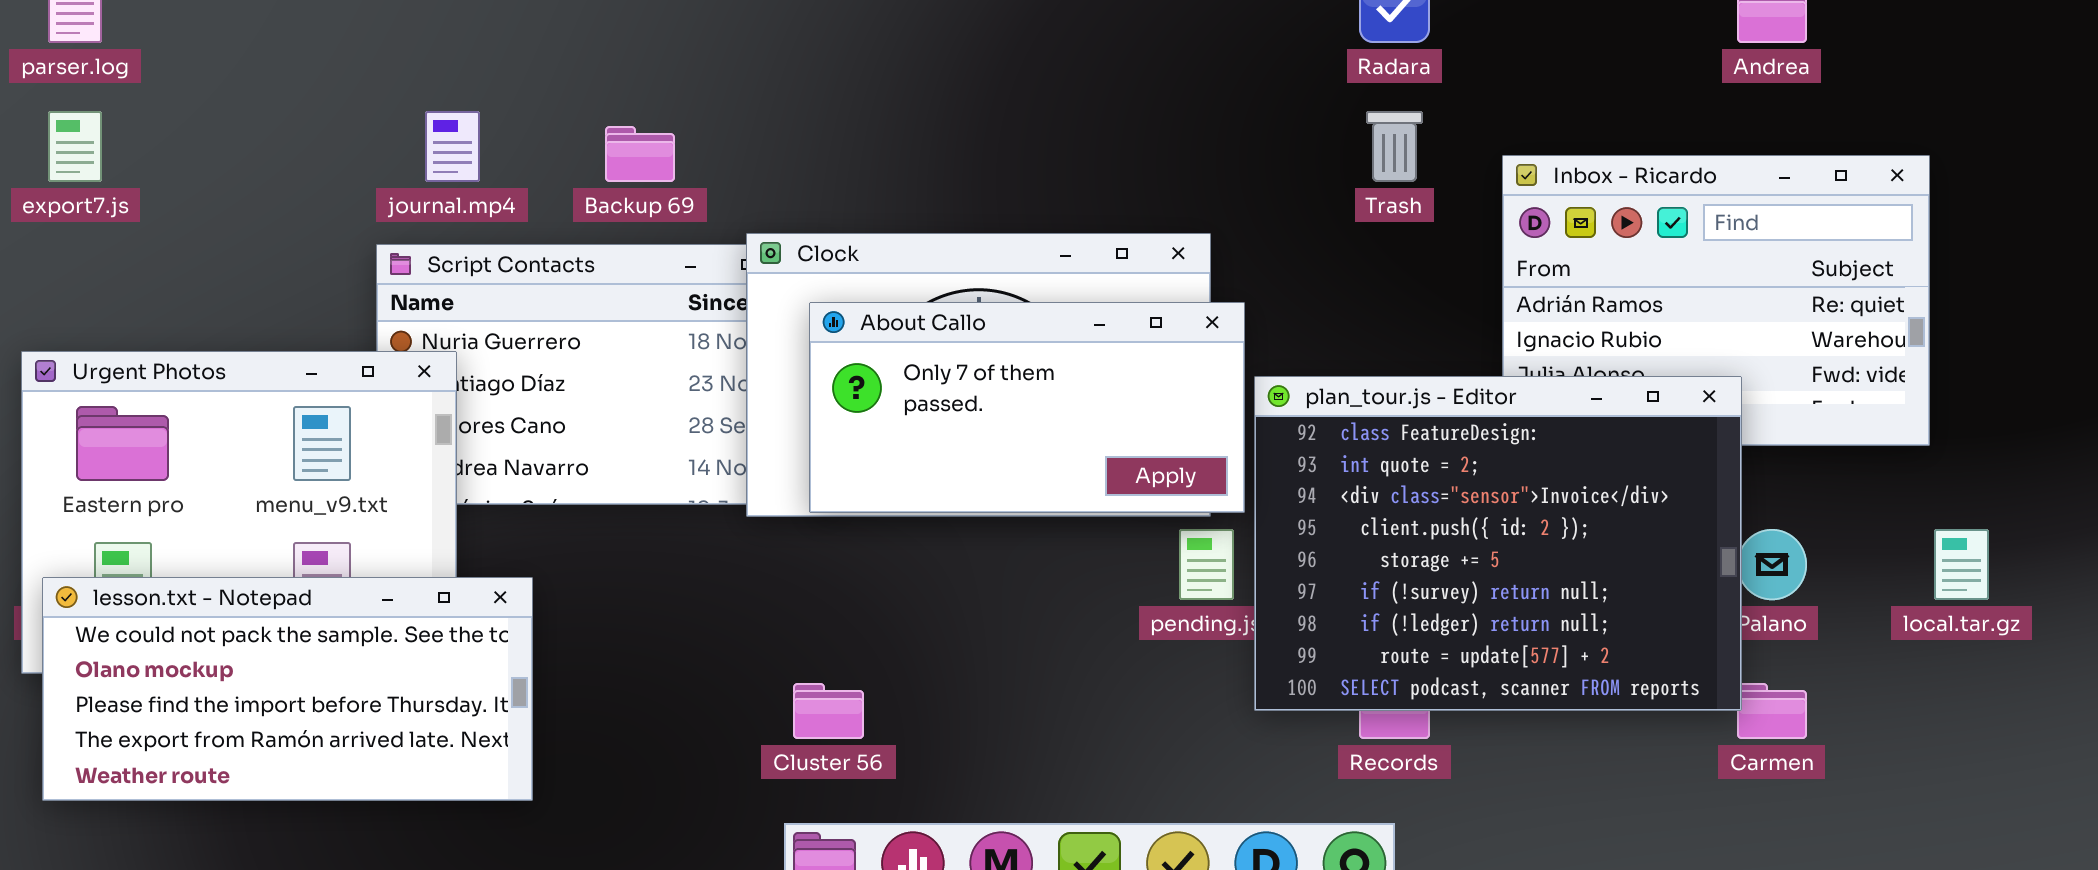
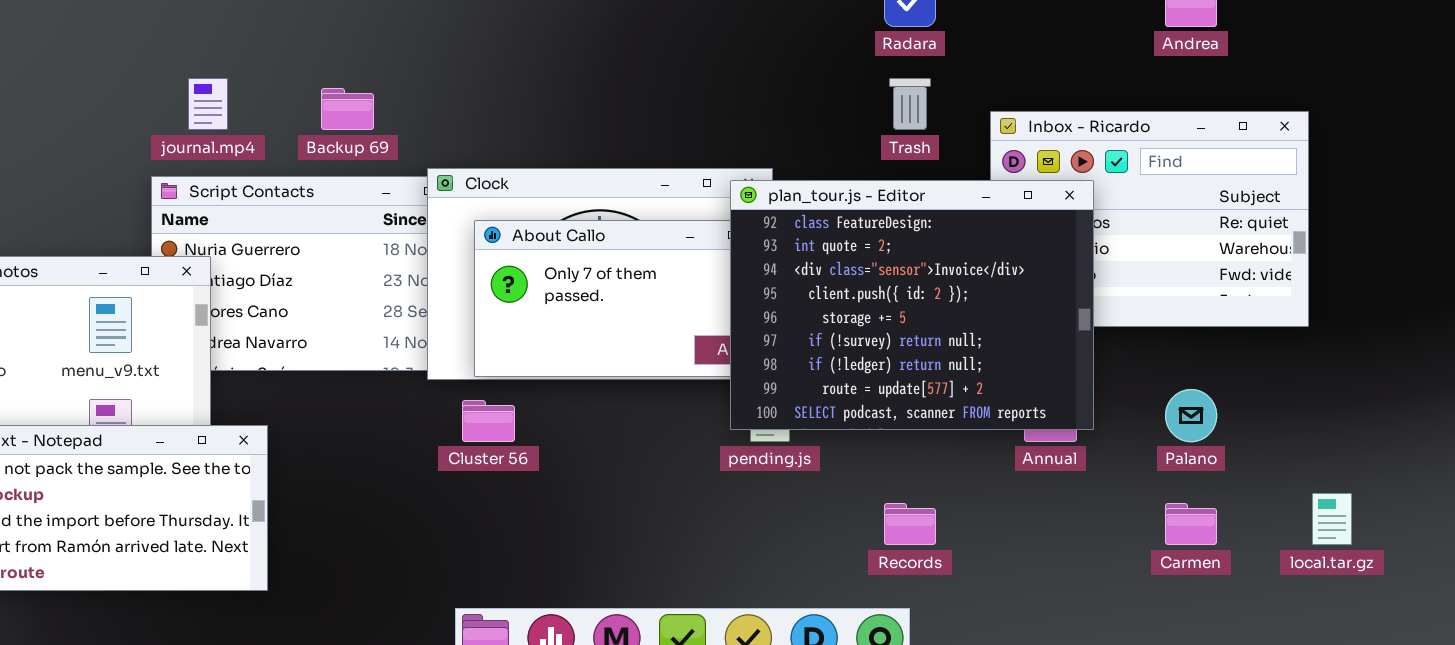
plan_tour.js - Editor: [1254,376,1742,711] -> [730,180,1094,430], moved
local.tar.gz: [1934,529,1989,600] -> [1312,493,1352,545], moved
Cluster 56: [793,683,864,739] -> [462,400,515,442], moved

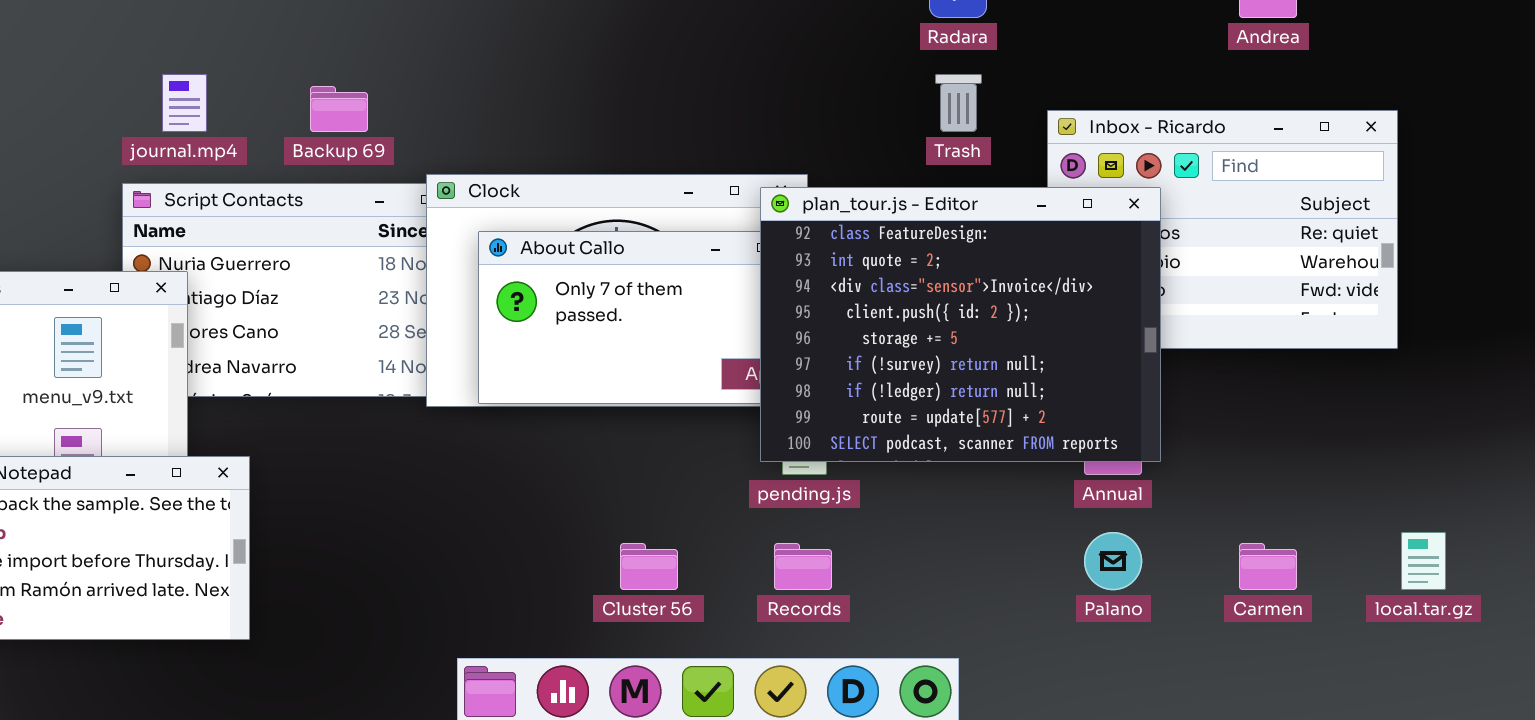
Palano: [1165,389,1217,442] -> [1084,532,1142,590], moved
Cluster 56: [462,400,515,442] -> [620,543,678,590], moved
Records: [884,503,936,545] -> [774,543,832,590], moved

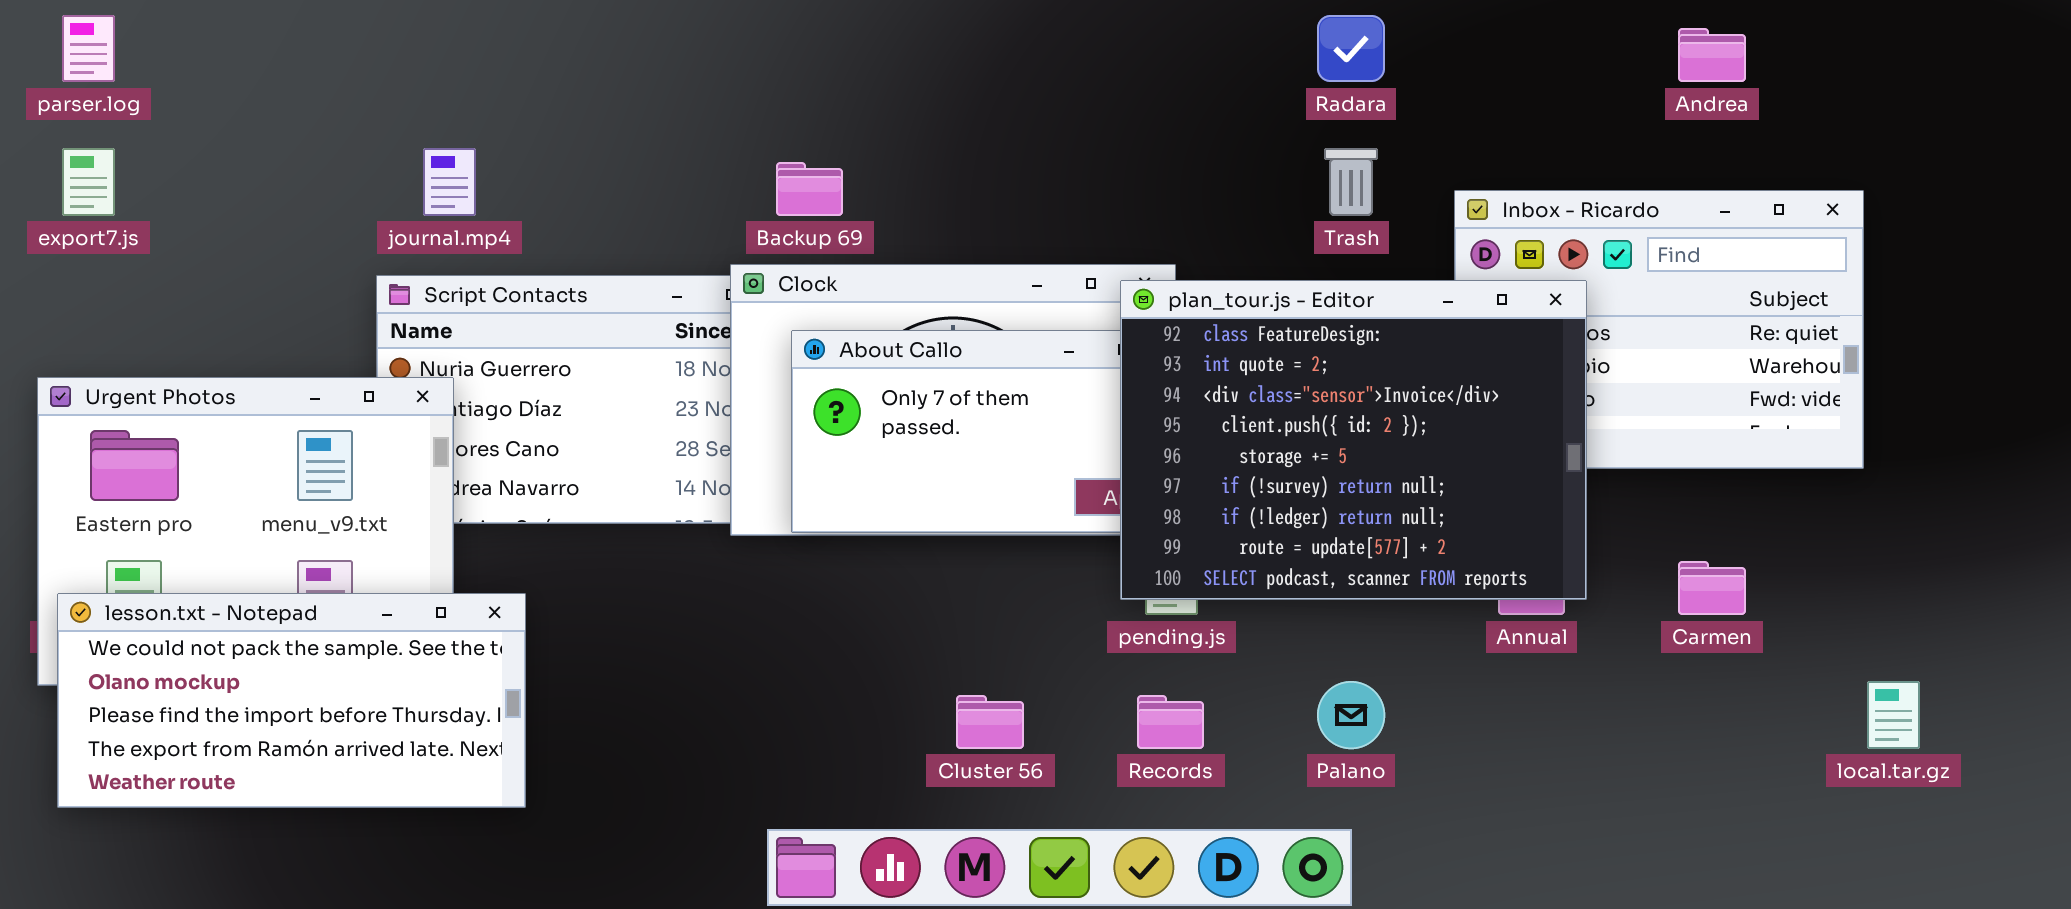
Backup 69: [310,86,368,132] -> [776,162,843,216], moved
Palano: [1084,532,1142,590] -> [1317,681,1385,749], moved
Carmen: [1239,543,1297,590] -> [1678,561,1746,615], moved

